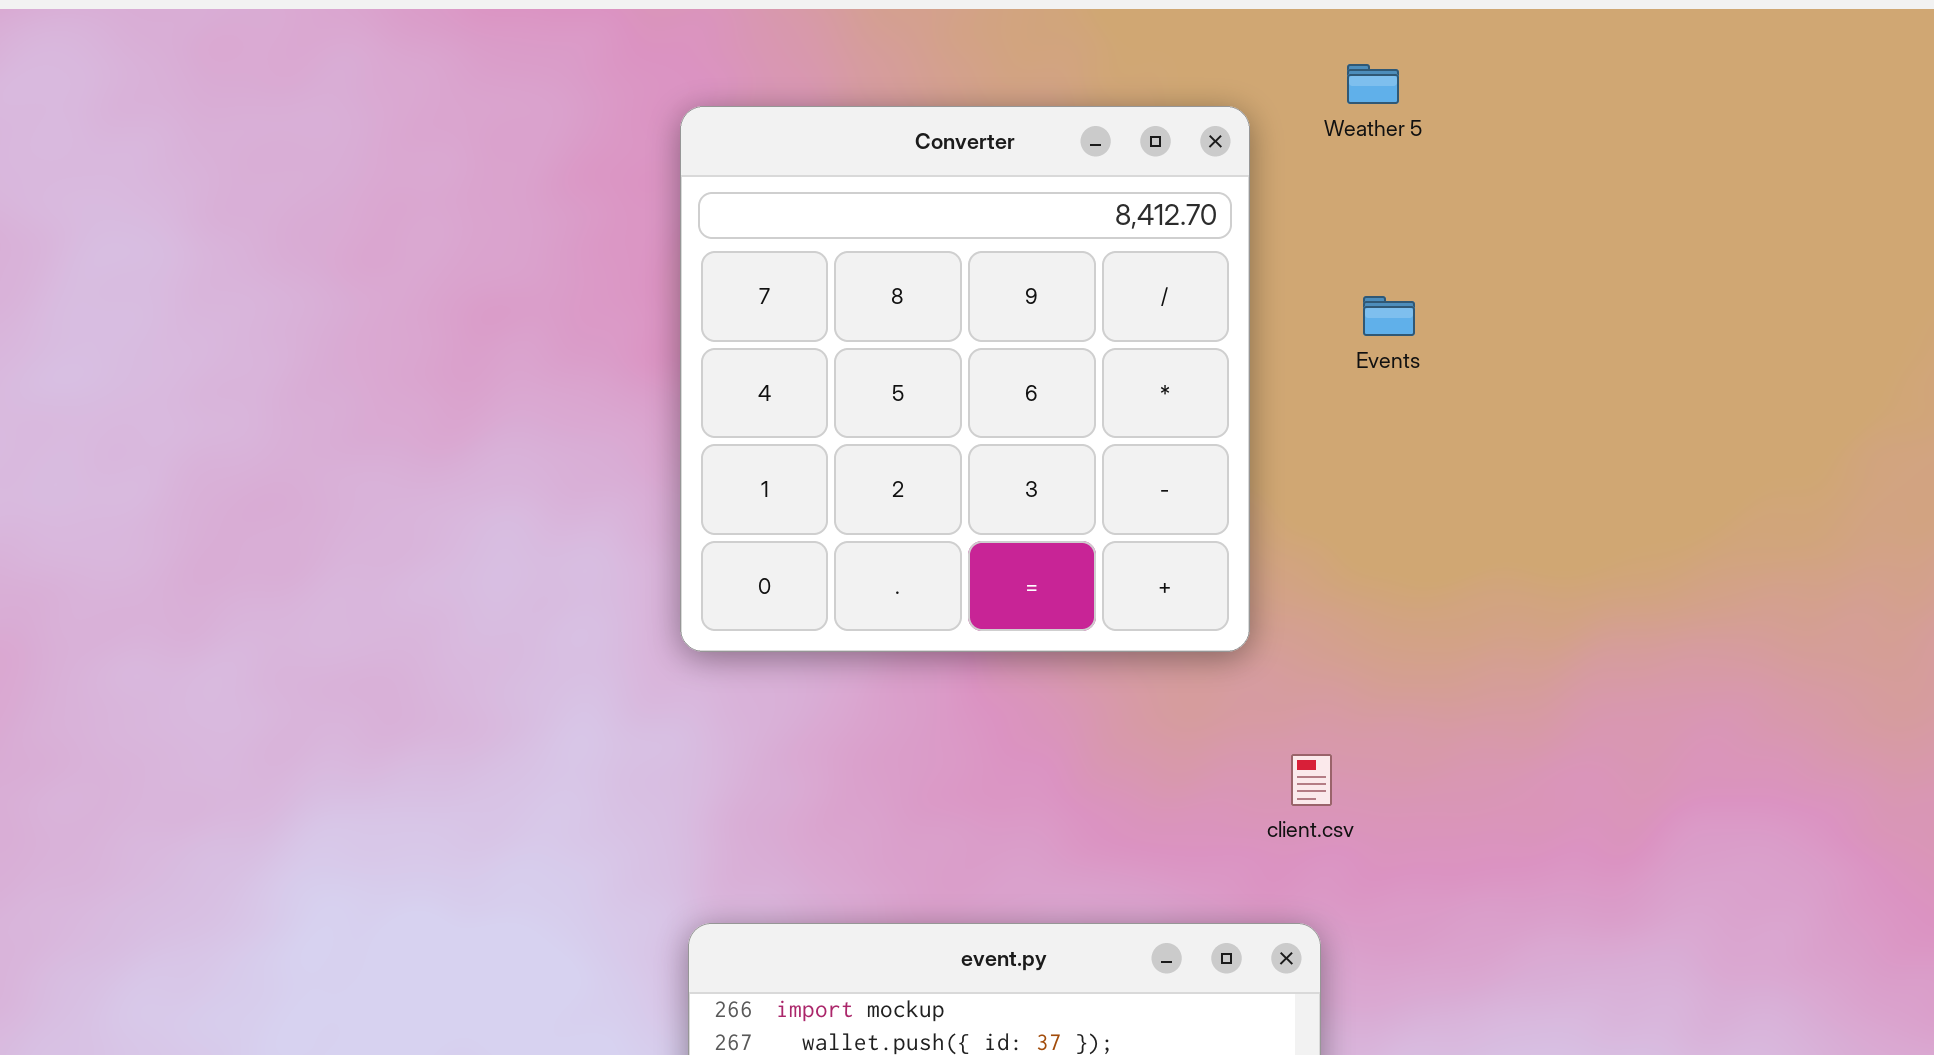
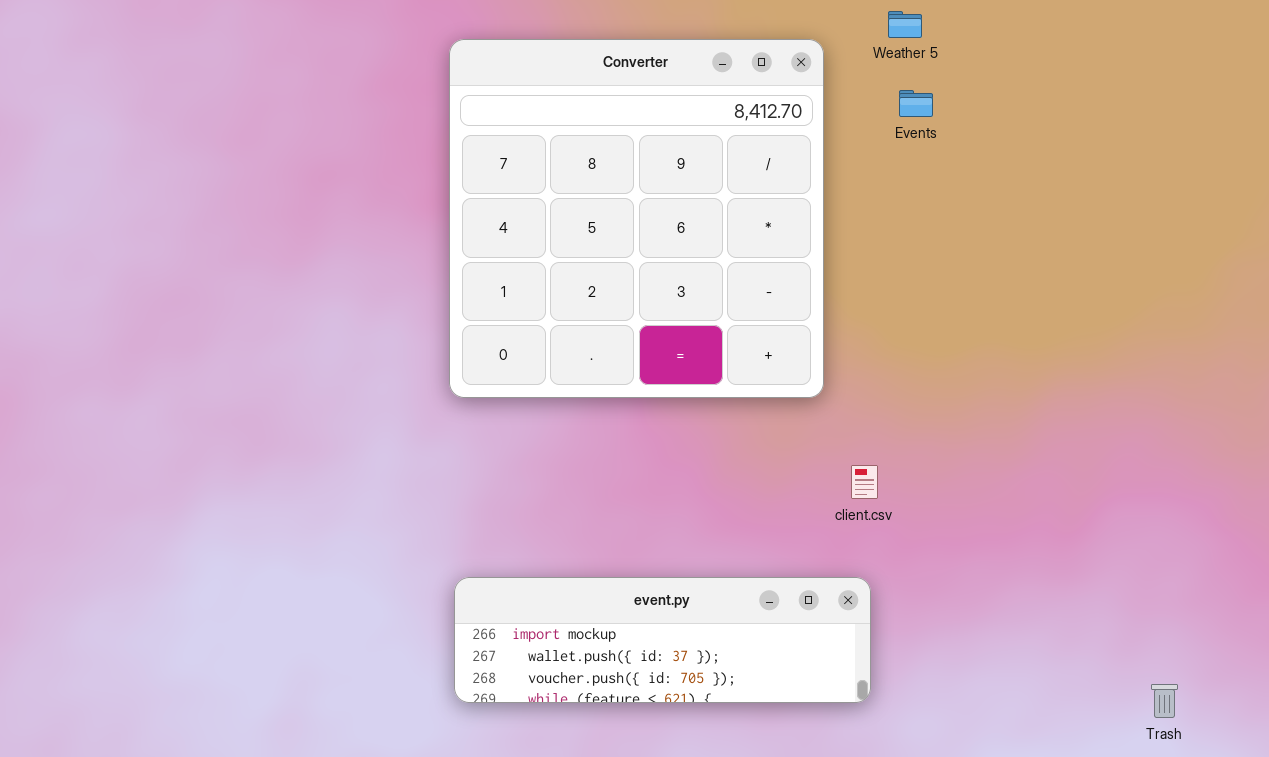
Events: [1363,296,1415,336] -> [899,90,933,117], moved

